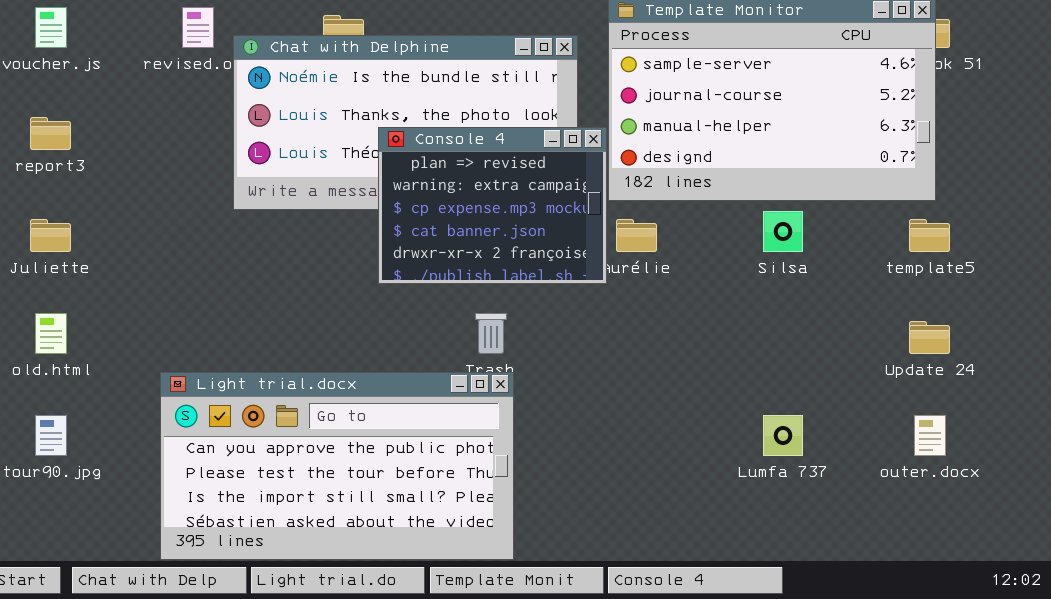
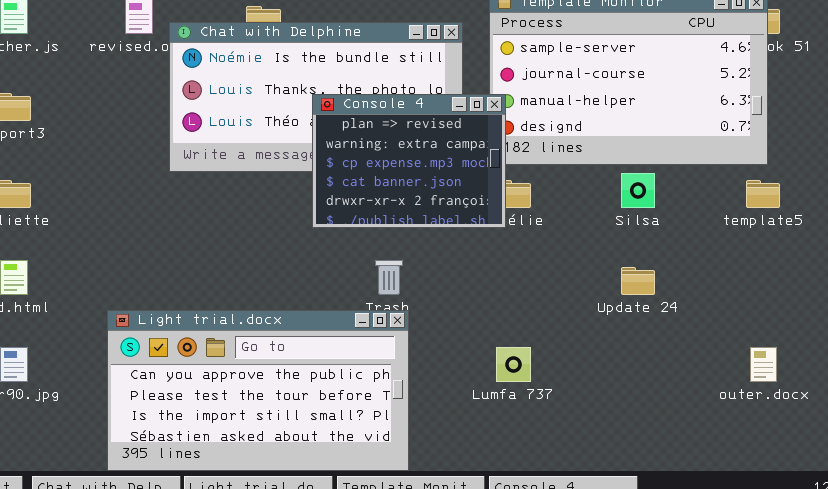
Console 4: [378,127,607,284] -> [312,94,506,228], moved
Update 24: [909,321,950,354] -> [621,267,655,295], moved
Lumfa 737: [763,415,803,456] -> [496,347,531,382], moved

